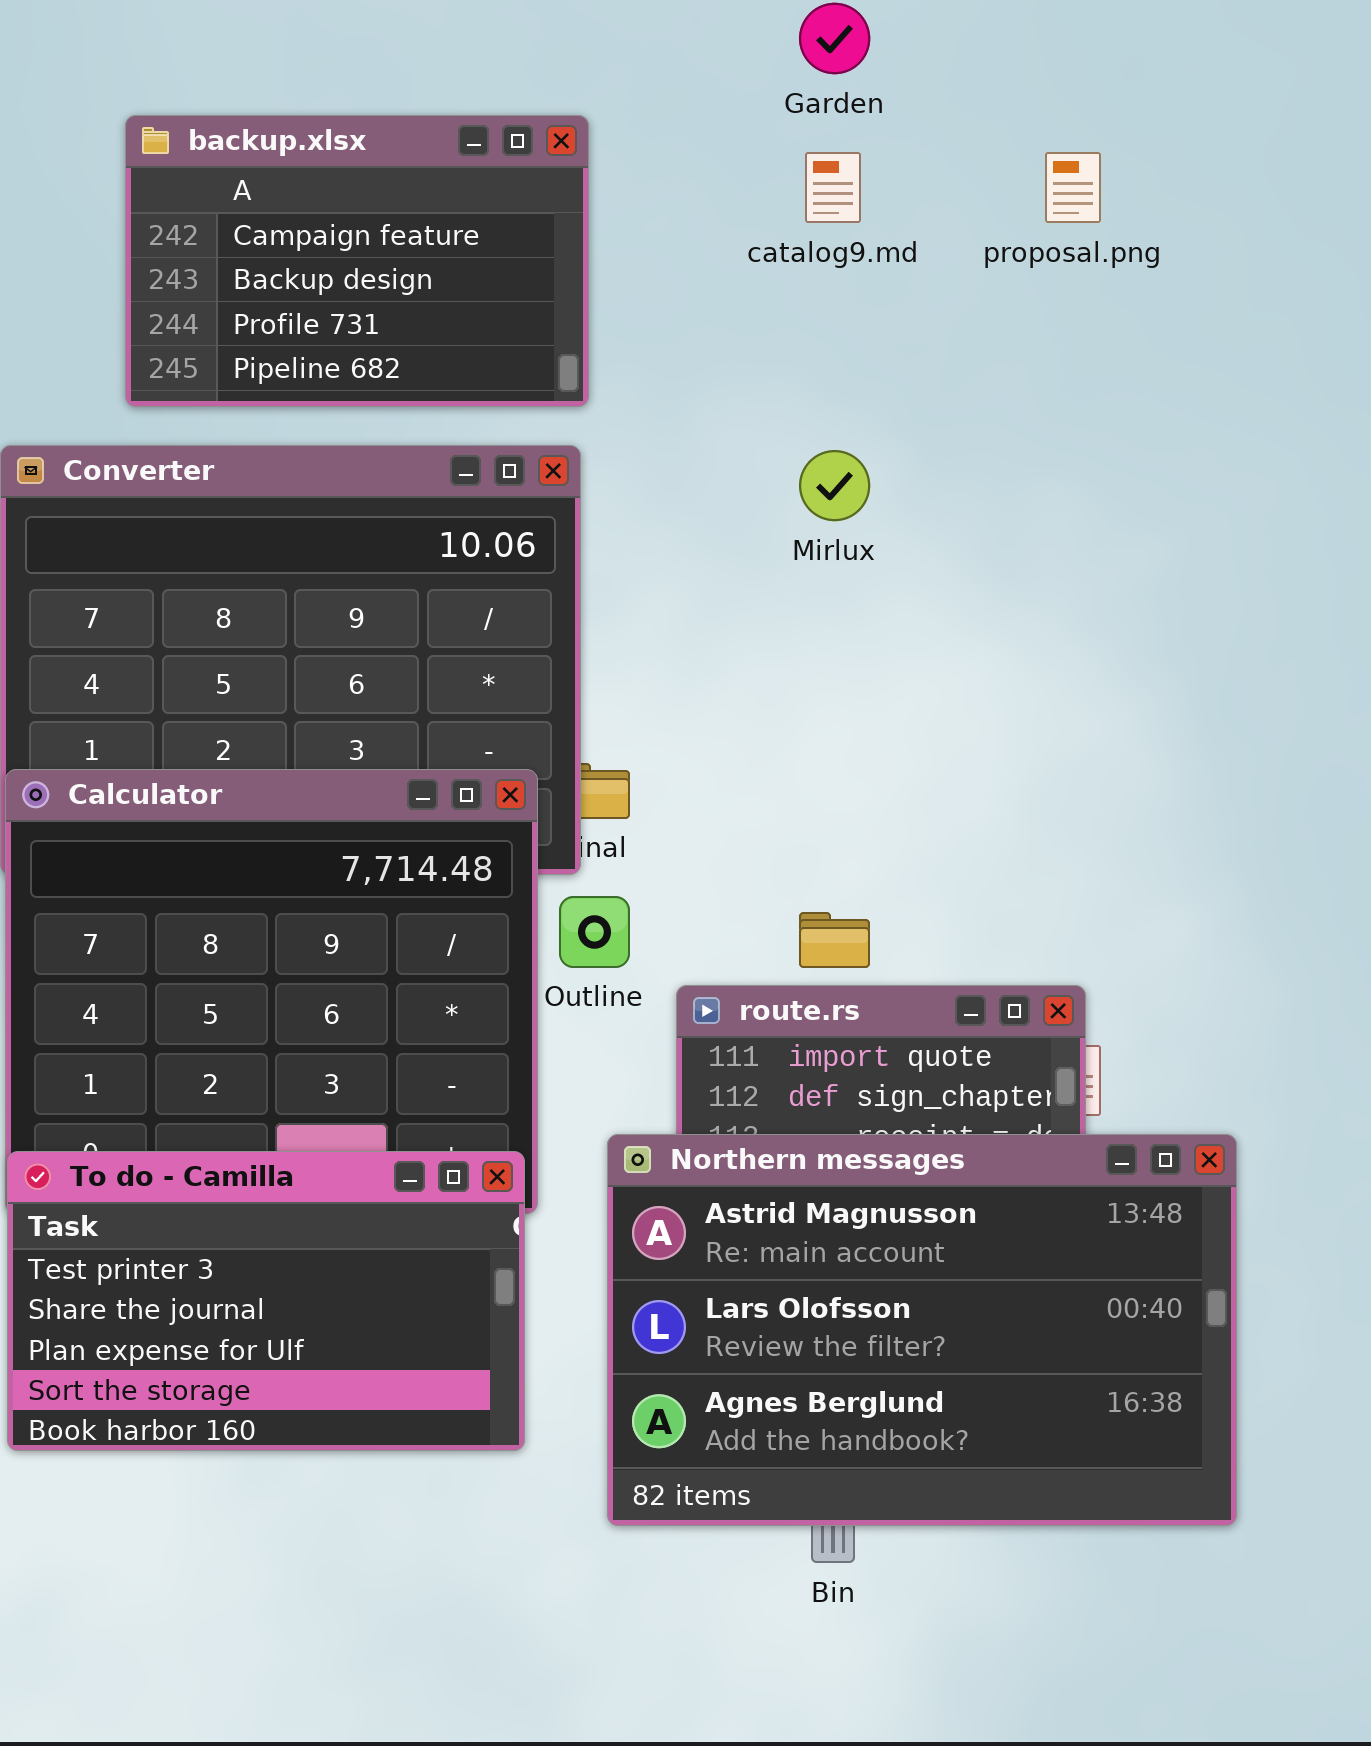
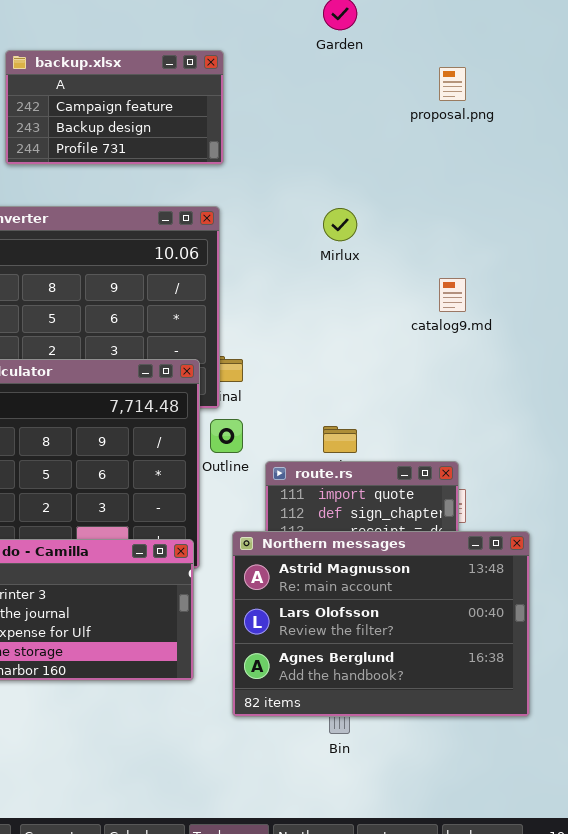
backup.xlsx: [125,115,589,407] -> [5,50,224,165], resized
catalog9.md: [805,152,861,223] -> [439,278,466,312], moved

